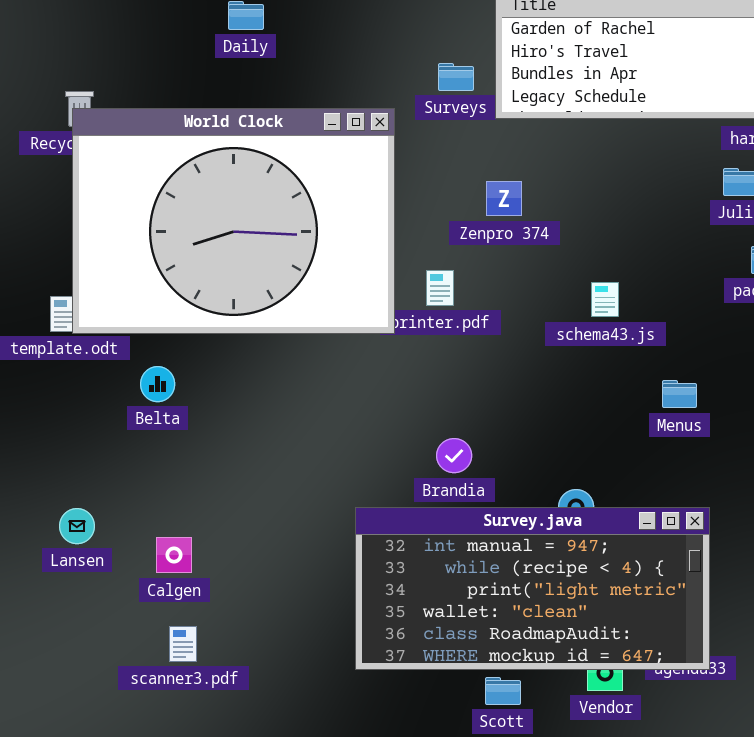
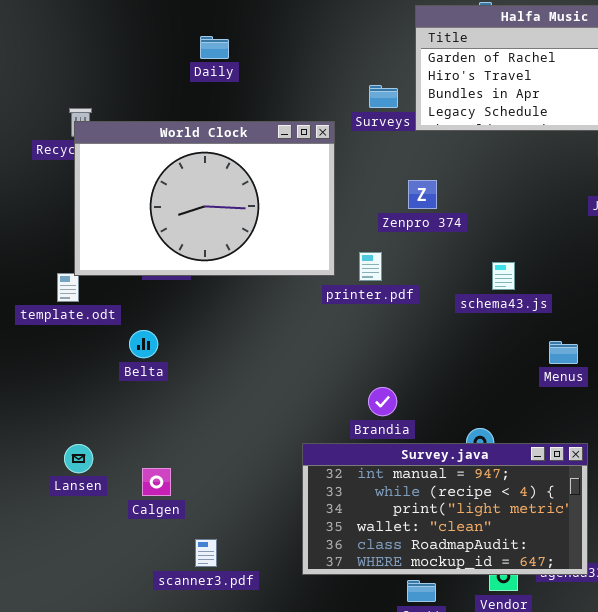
World Clock: [72,108,395,334] -> [74,121,335,276], resized
scanner3.pdf: [169,626,197,662] -> [195,539,217,567], moved

